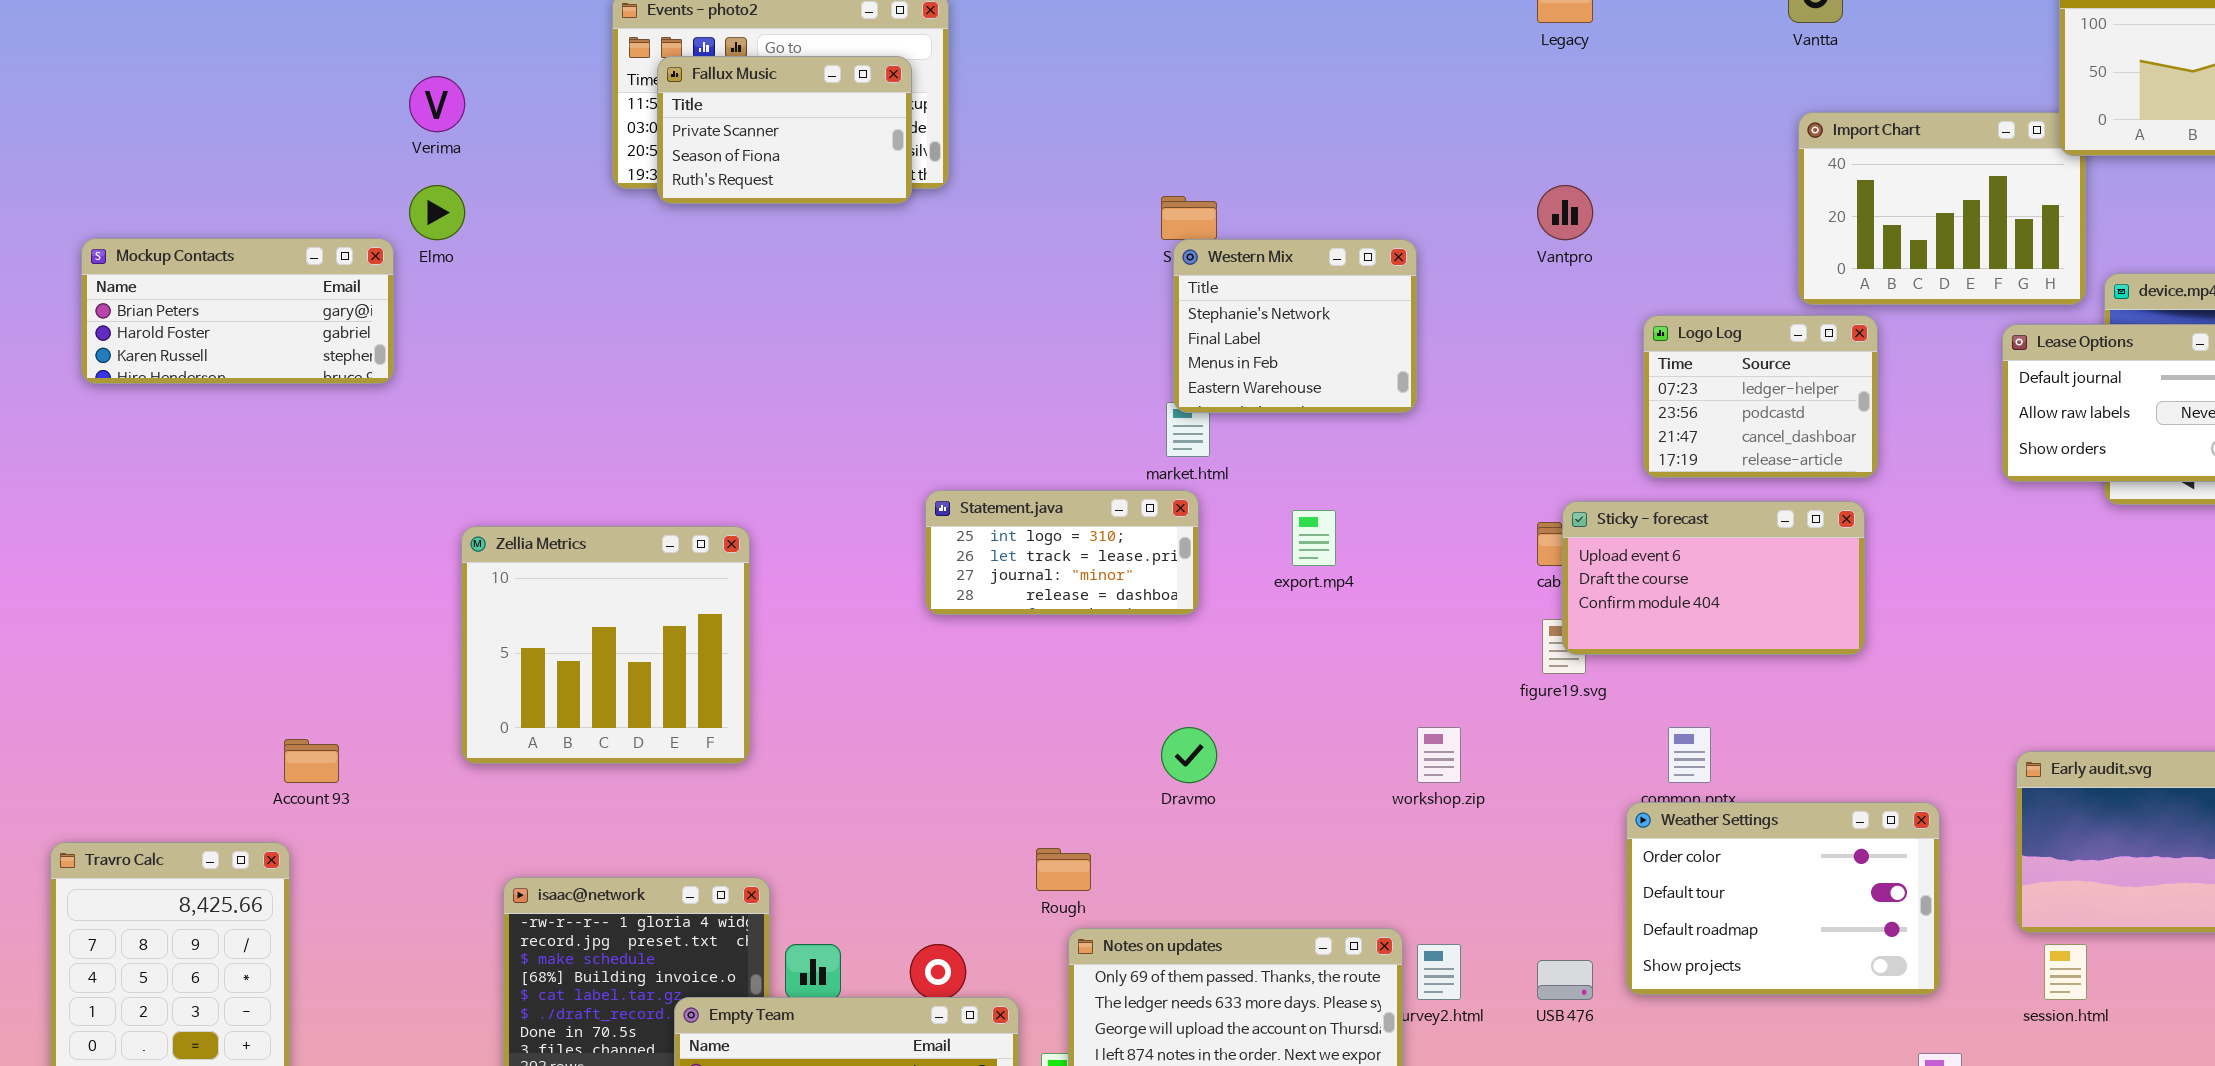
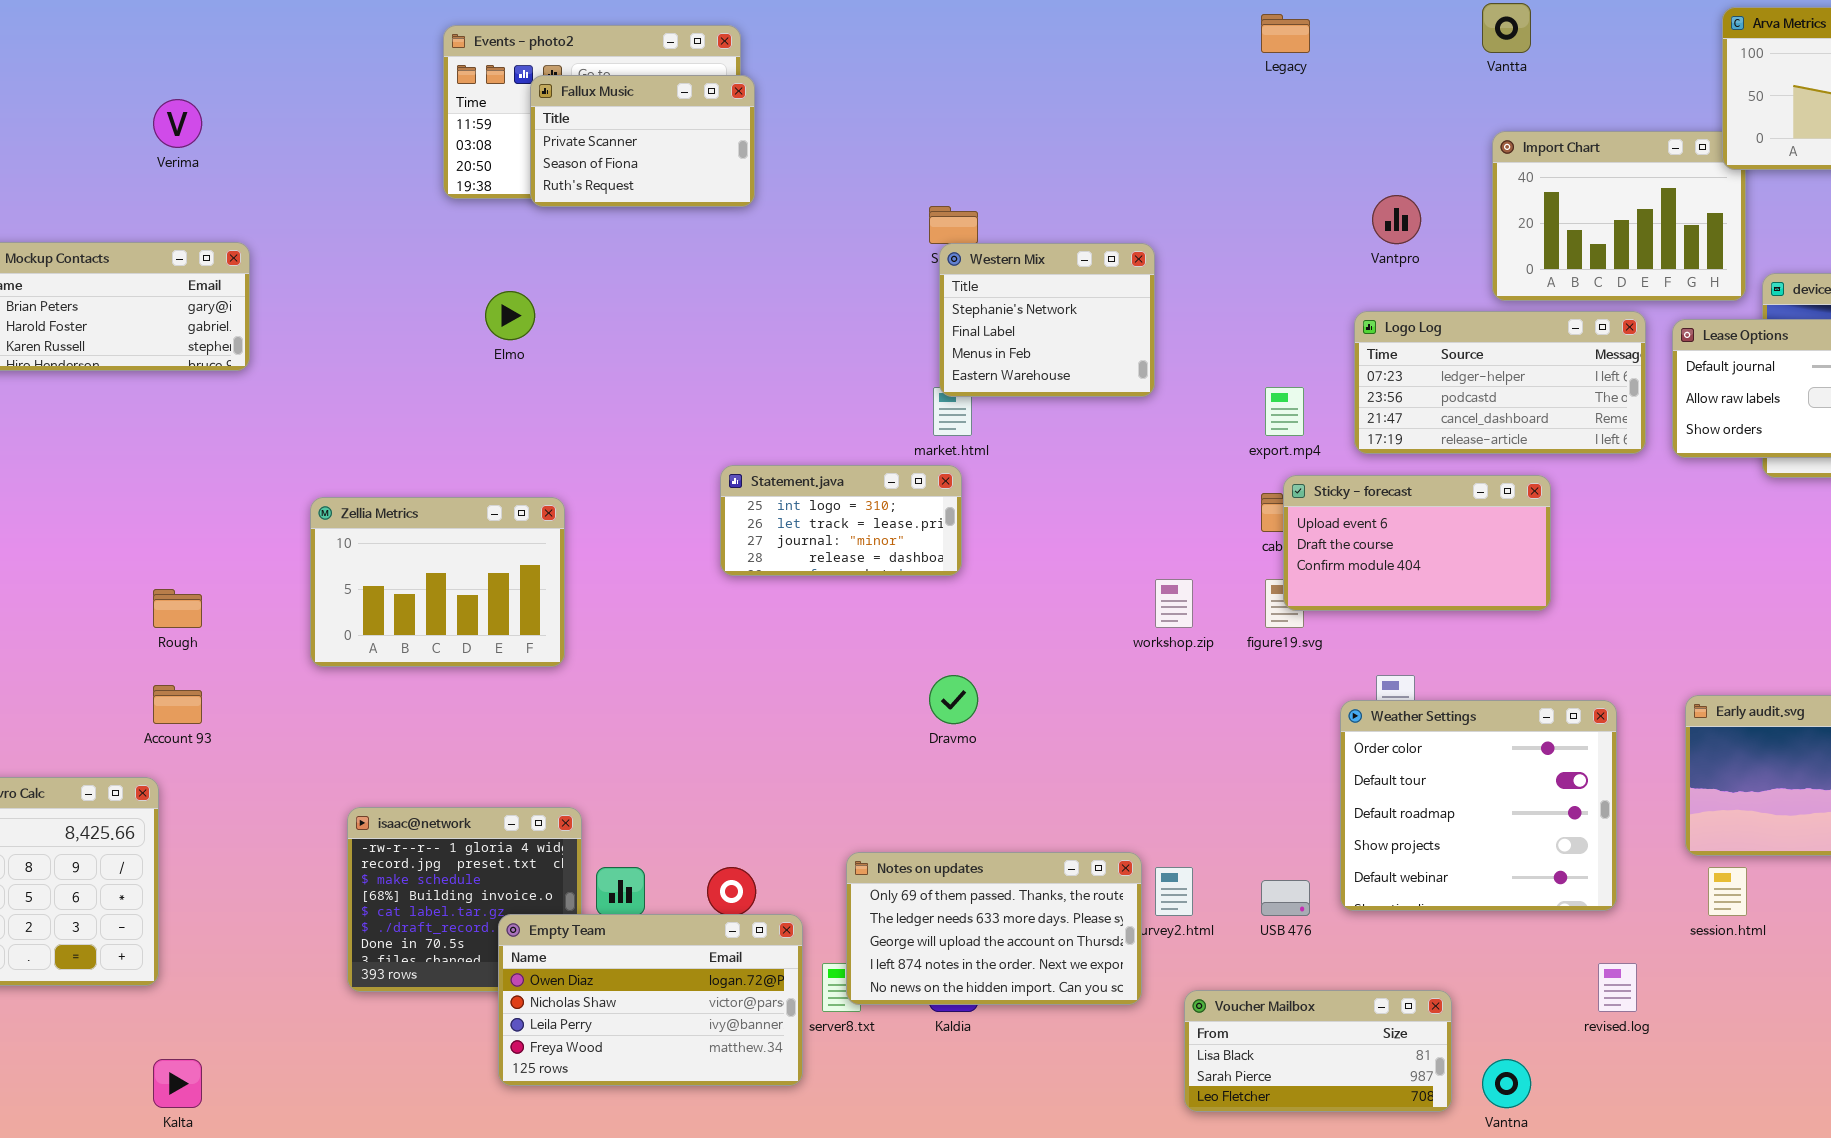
Fallux Music: [657,56,912,204] -> [530,75,755,207], moved
Verima: [409,76,465,132] -> [153,99,202,148], moved
Elmo: [409,185,465,240] -> [485,291,535,340], moved
Vantpro: [1537,185,1593,240] -> [1372,195,1421,244], moved
Logo Log: [1643,315,1878,478] -> [1354,311,1646,454], resized
export.mp4: [1292,510,1336,566] -> [1265,387,1304,436], moved
Zellia Metrics: [461,526,750,764] -> [310,497,565,667], resized
workshop.zip: [1417,727,1461,783] -> [1155,579,1193,628], moved
Weather Settings: [1626,802,1940,995] -> [1340,700,1617,911], resized
Rough: [1036,848,1091,891] -> [153,589,202,628], moved

